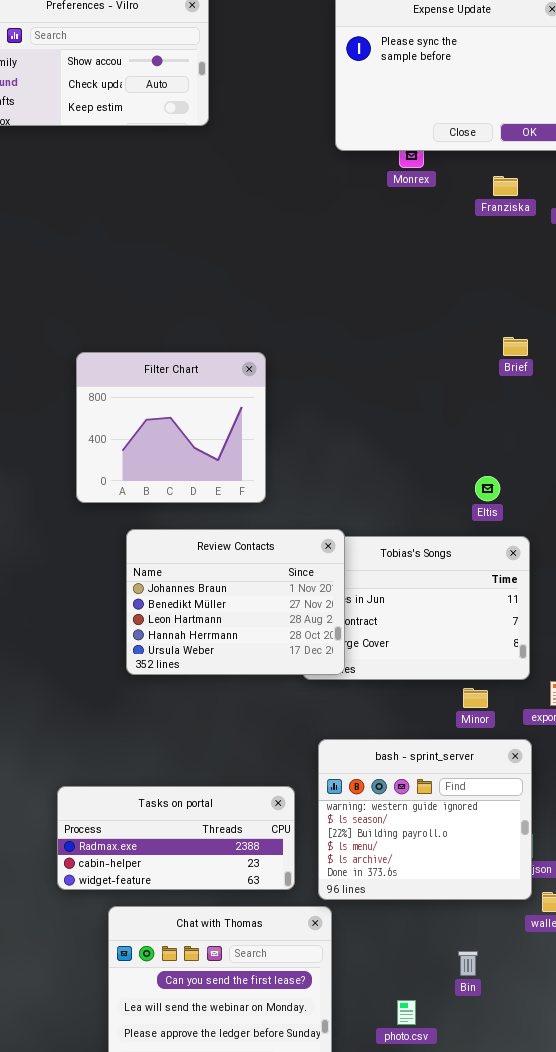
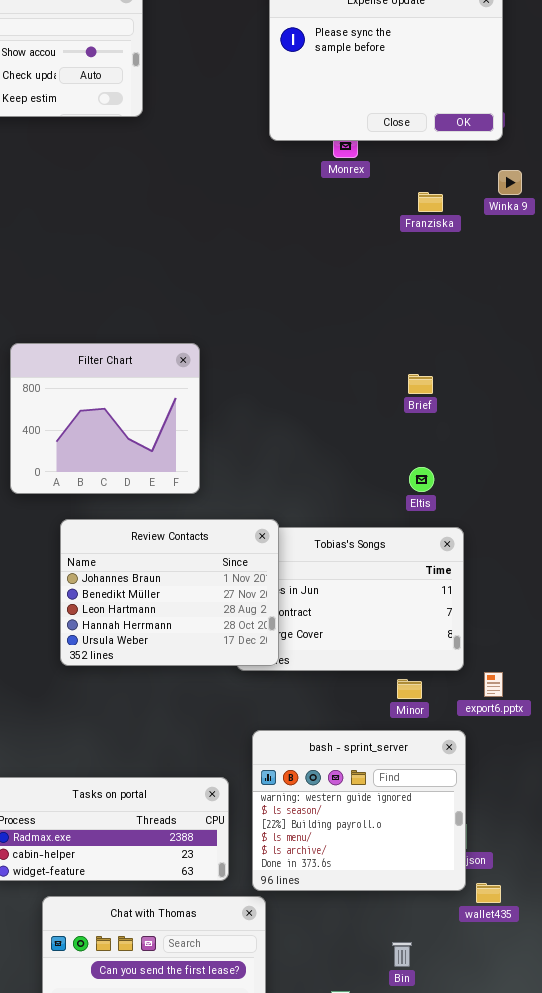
Franziska: [493,176,518,196] -> [418,192,443,212], moved
Brief: [503,337,528,356] -> [408,374,433,394], moved

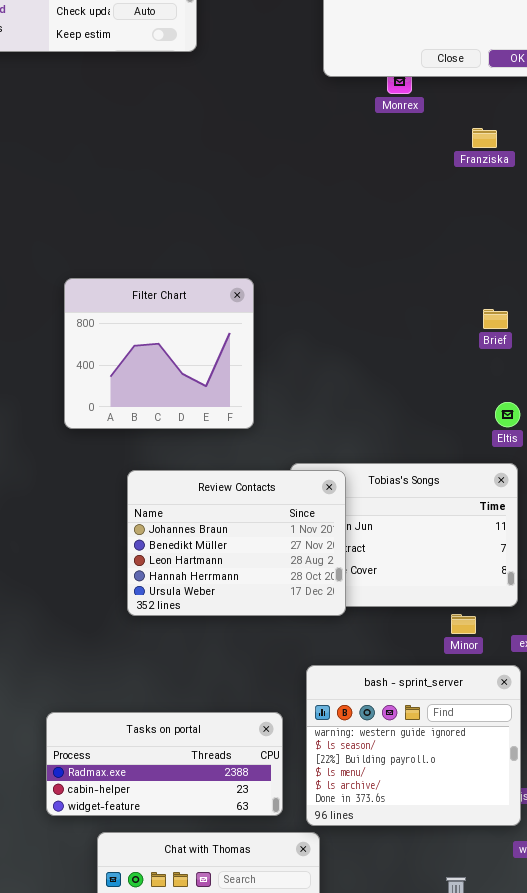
Brief: [408,374,433,394] -> [483,309,508,329], moved
Eltis: [409,467,434,492] -> [495,402,520,427], moved
Review Contacts: [60,519,279,666] -> [127,470,346,616], moved

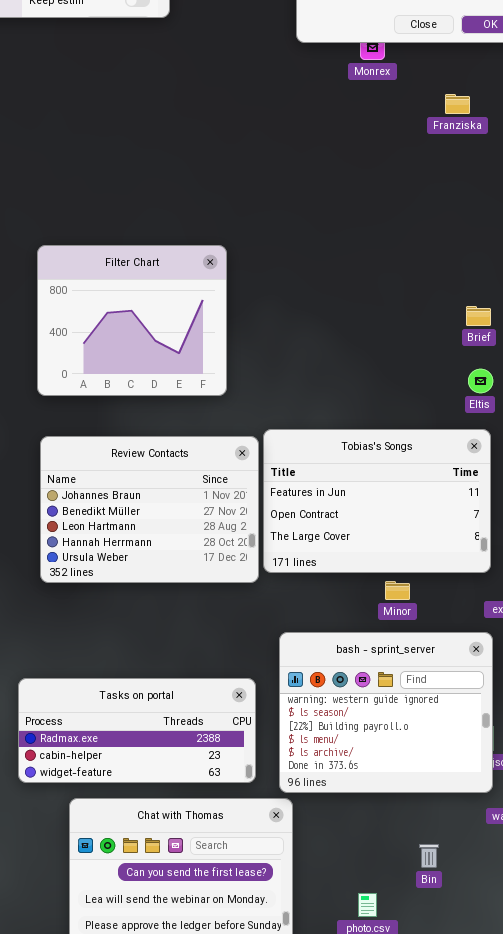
Brief: [483,309,508,329] -> [466,306,491,326], moved
Review Contacts: [127,470,346,616] -> [40,436,259,583], moved
Minor: [451,614,476,634] -> [385,581,410,600], moved

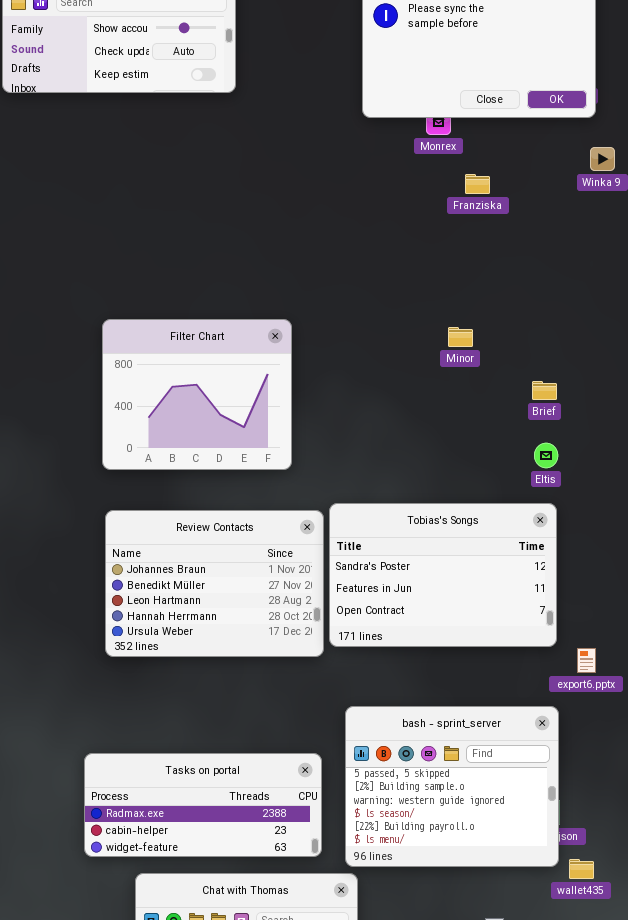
Franziska: [445,94,470,114] -> [465,174,490,194], moved
Tobias's Songs: [263,429,491,573] -> [329,503,557,647], scrolled up 1 row
Minor: [385,581,410,600] -> [448,327,473,347], moved
bash - sprint_server: [279,632,493,793] -> [345,706,559,867], scrolled up 2 rows

